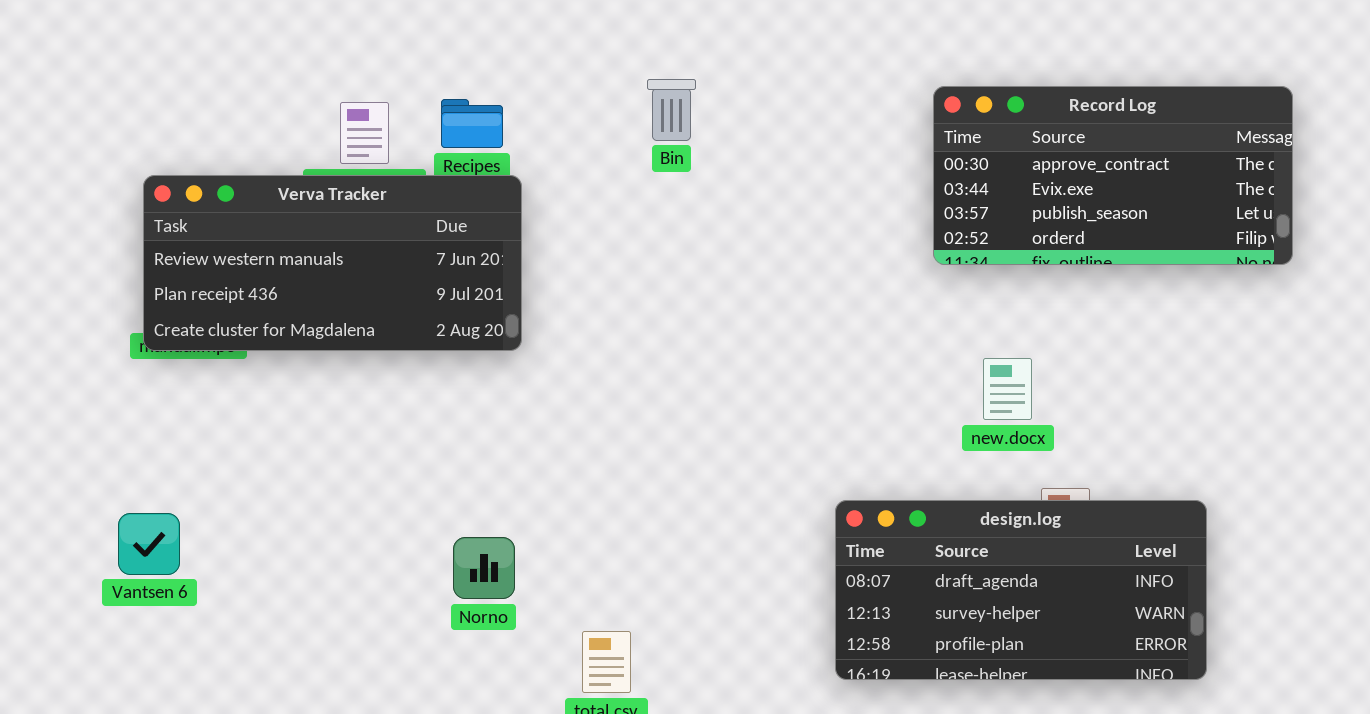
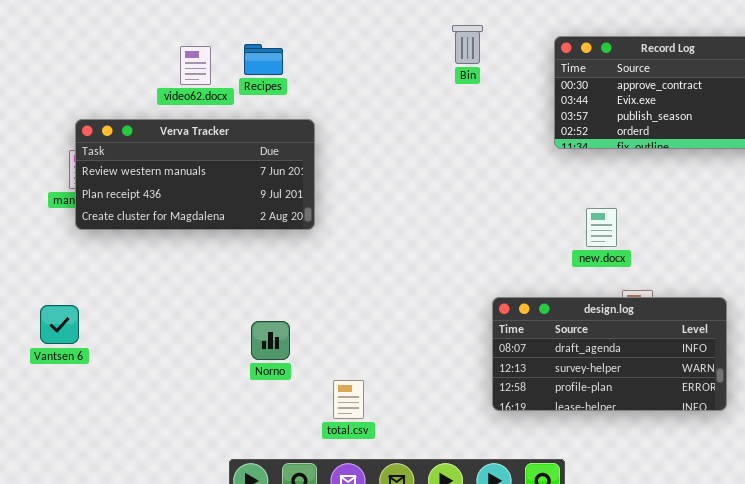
Bin: [647,79,696,141] -> [452,25,483,64], moved
Verva Tracker: [143,175,522,351] -> [75,119,315,230], moved

